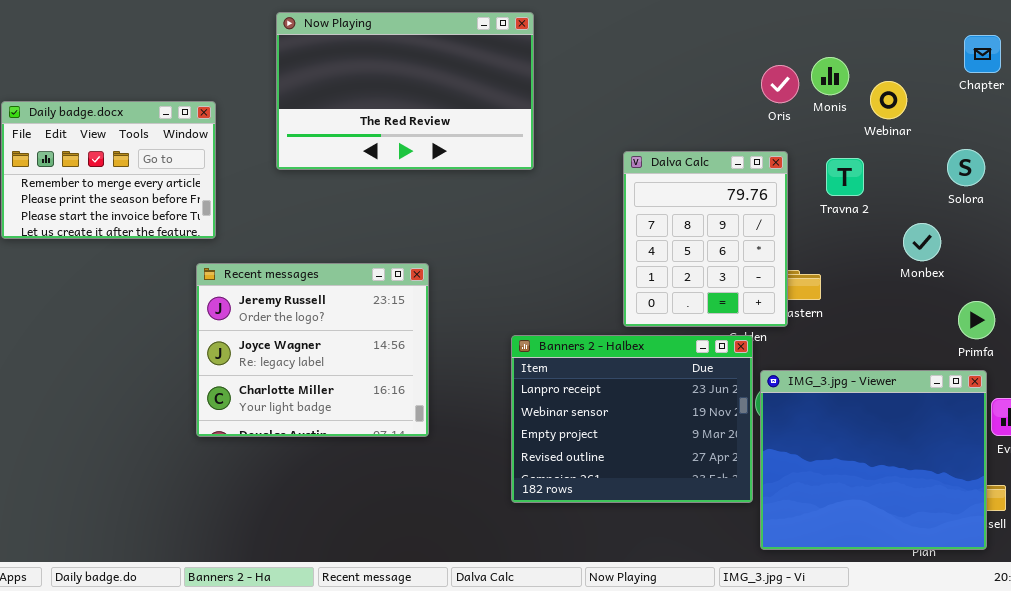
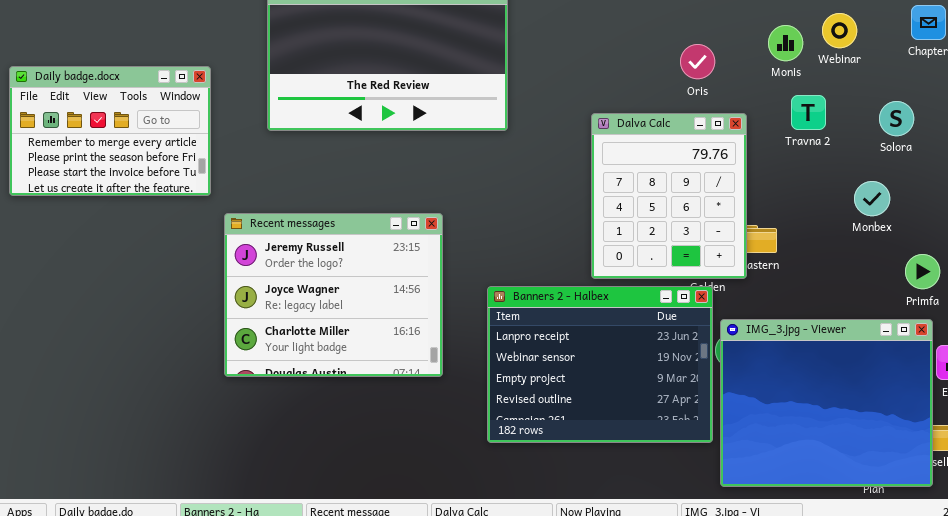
Oris: [761,65,799,103] -> [680,44,715,79], moved
Webinar: [870,81,907,119] -> [822,13,857,48], moved
Solora: [947,149,985,186] -> [879,101,914,136], moved
Travna 2: [826,158,864,196] -> [791,95,826,130], moved
Recent messages: [196,263,429,437] -> [224,213,443,377], moved

